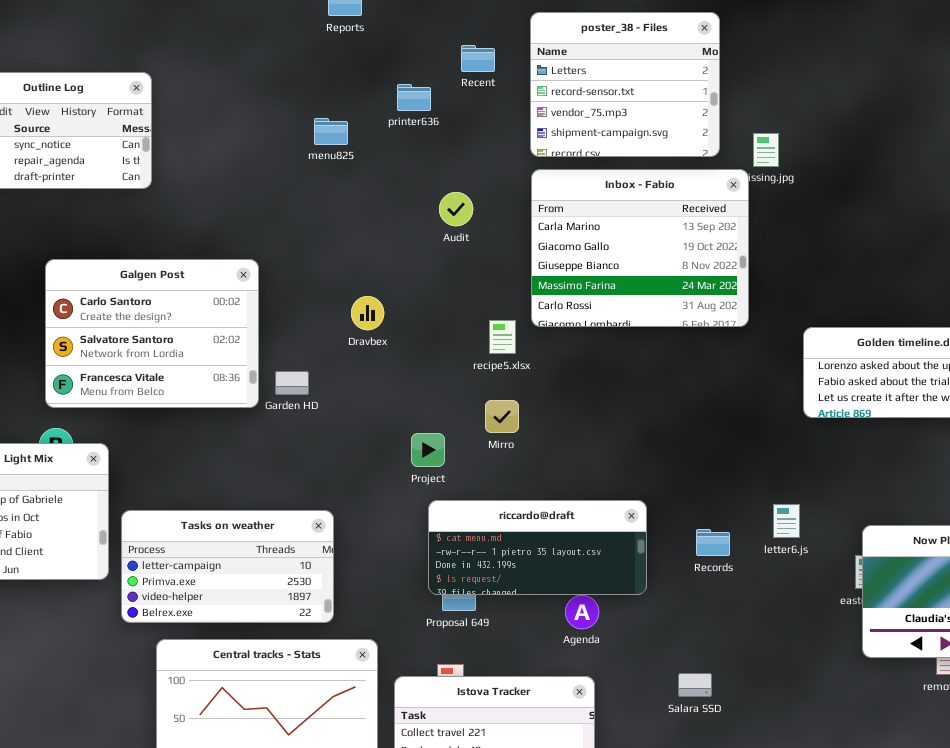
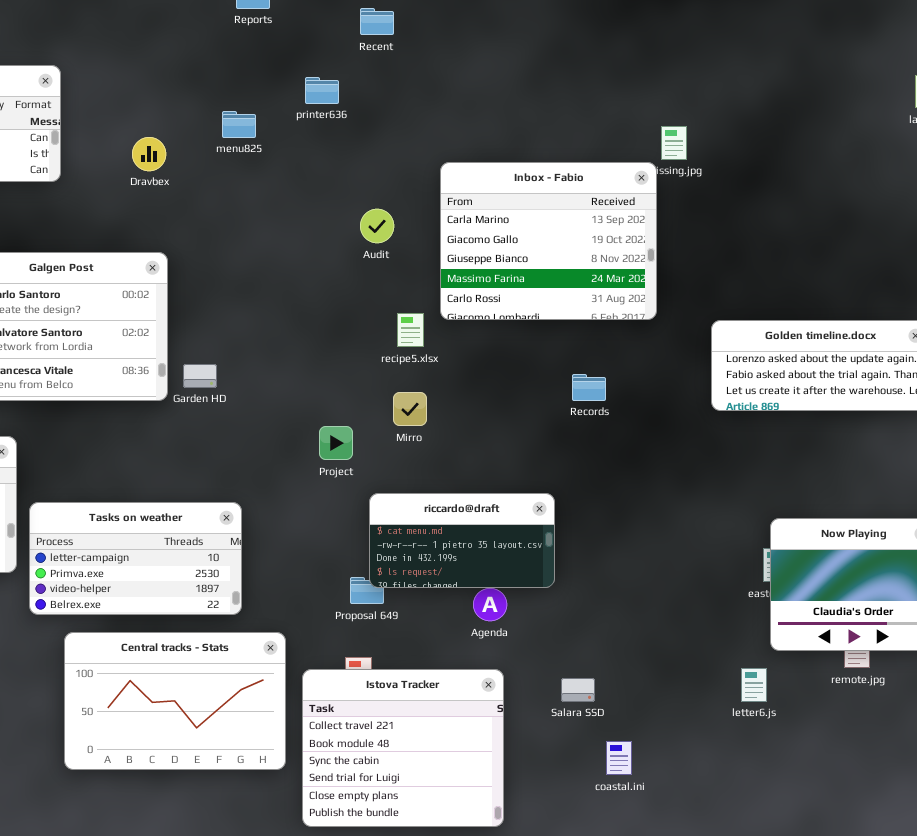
poster_38 - Files: [530,12,720,157] -> none, closed
Recent: [461,45,495,72] -> [360,8,394,35], moved
Audit: [439,192,473,226] -> [360,209,394,243], moved
Dravbex: [351,296,384,330] -> [132,137,166,171], moved
riccardo@draft: [428,500,647,595] -> [369,493,555,588], resized
letter6.js: [773,504,800,538] -> [741,668,767,702], moved
Records: [696,529,730,556] -> [572,374,606,401], moved
Salara SSD: [678,673,712,697] -> [561,678,595,702], moved

